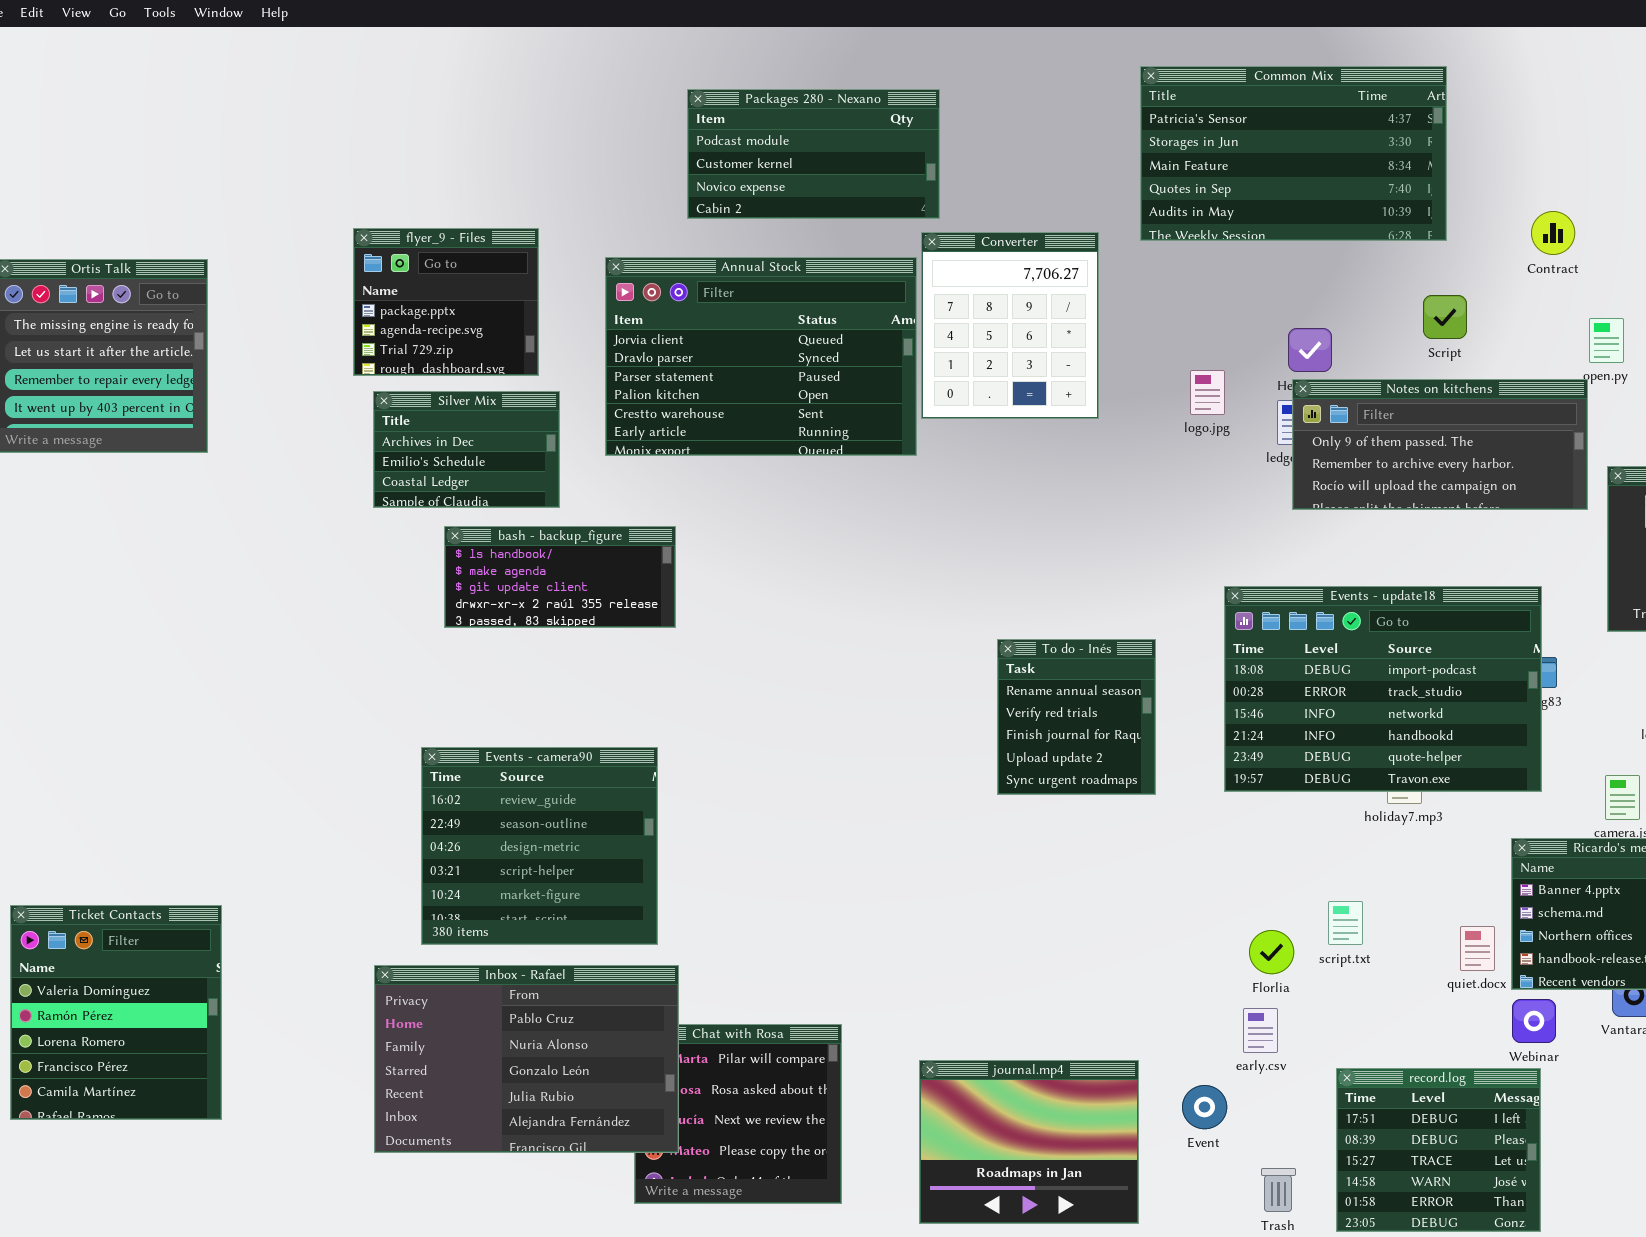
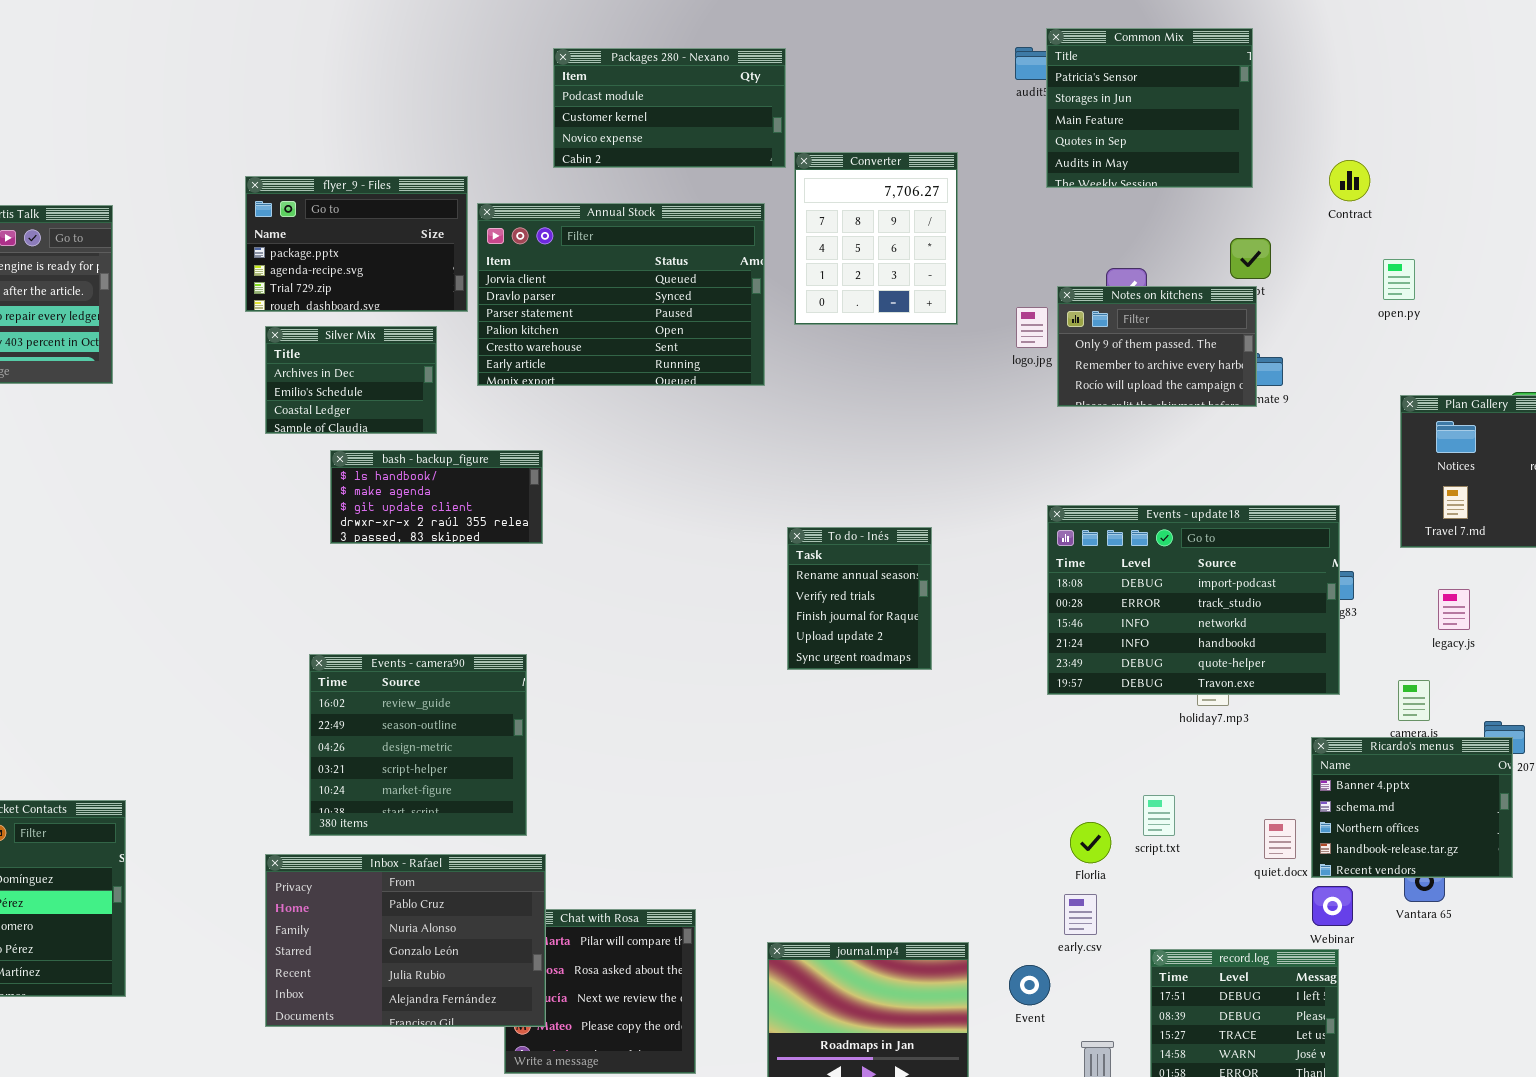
Common Mix: [1140,66,1447,241] -> [1046,28,1253,188], resized
flyer_9 - Files: [353,228,539,376] -> [245,176,468,312], resized
Converter: [921,232,1099,419] -> [794,152,958,325], moved
Notes on kitchens: [1292,379,1588,510] -> [1057,286,1257,407], moved, resized
To do - Inés: [997,639,1156,795] -> [787,527,932,670], moved

